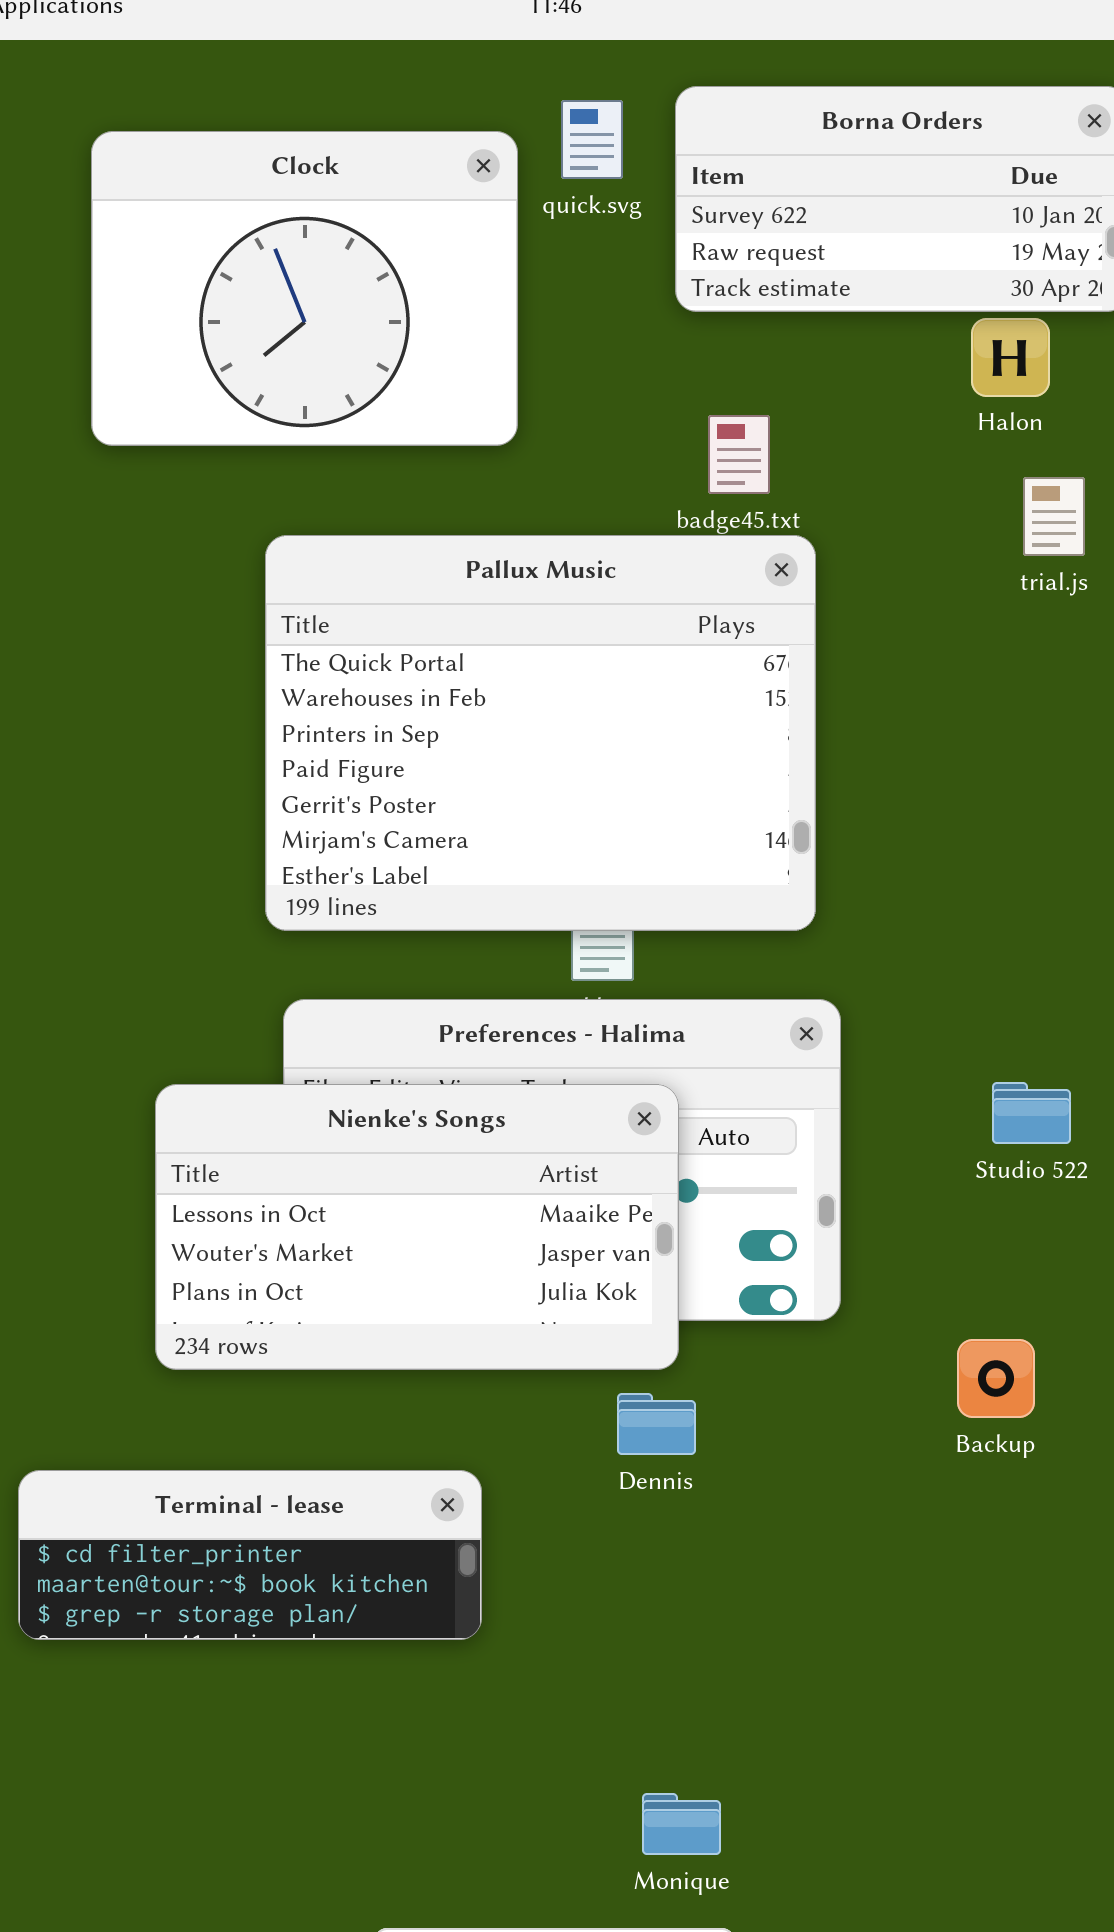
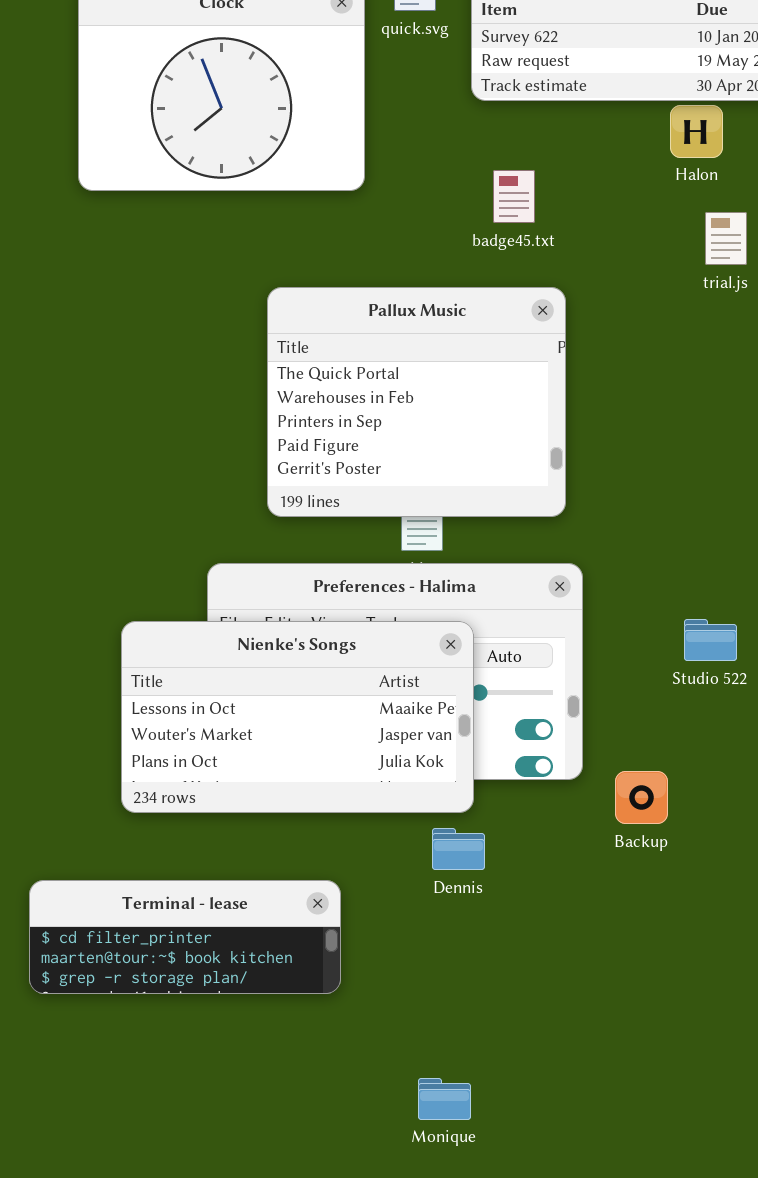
Pallux Music: [265,535,816,931] -> [267,287,566,517], resized
Backup: [957,1339,1035,1418] -> [615,771,668,824], moved
Monique: [642,1793,721,1855] -> [418,1078,471,1120], moved

